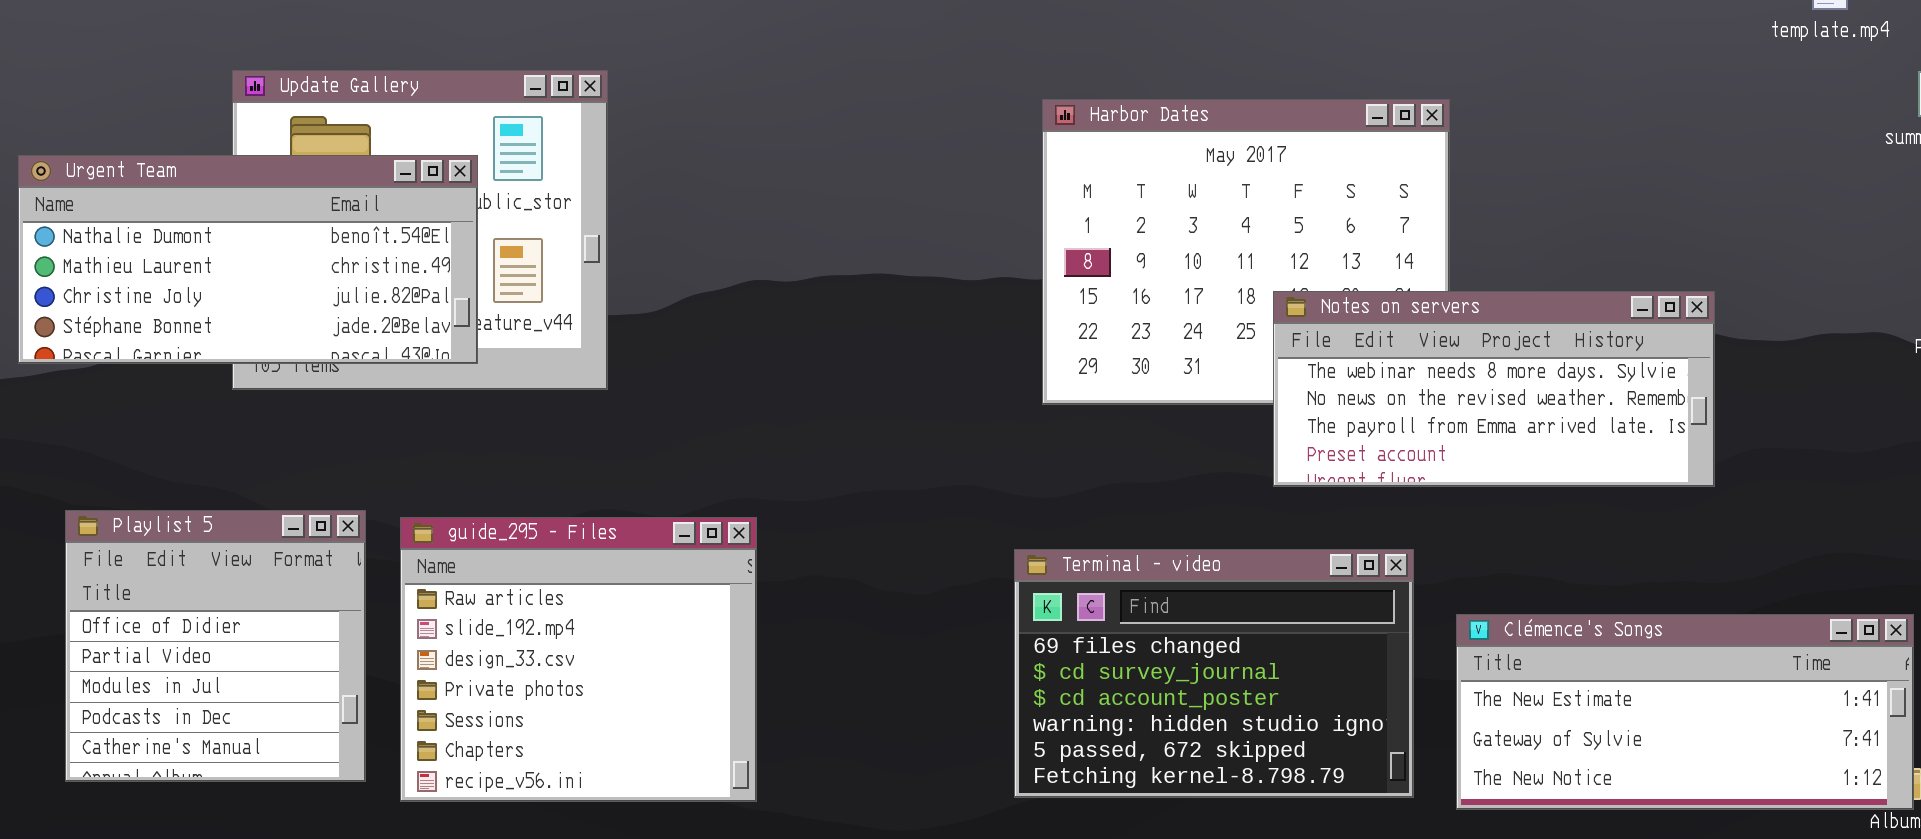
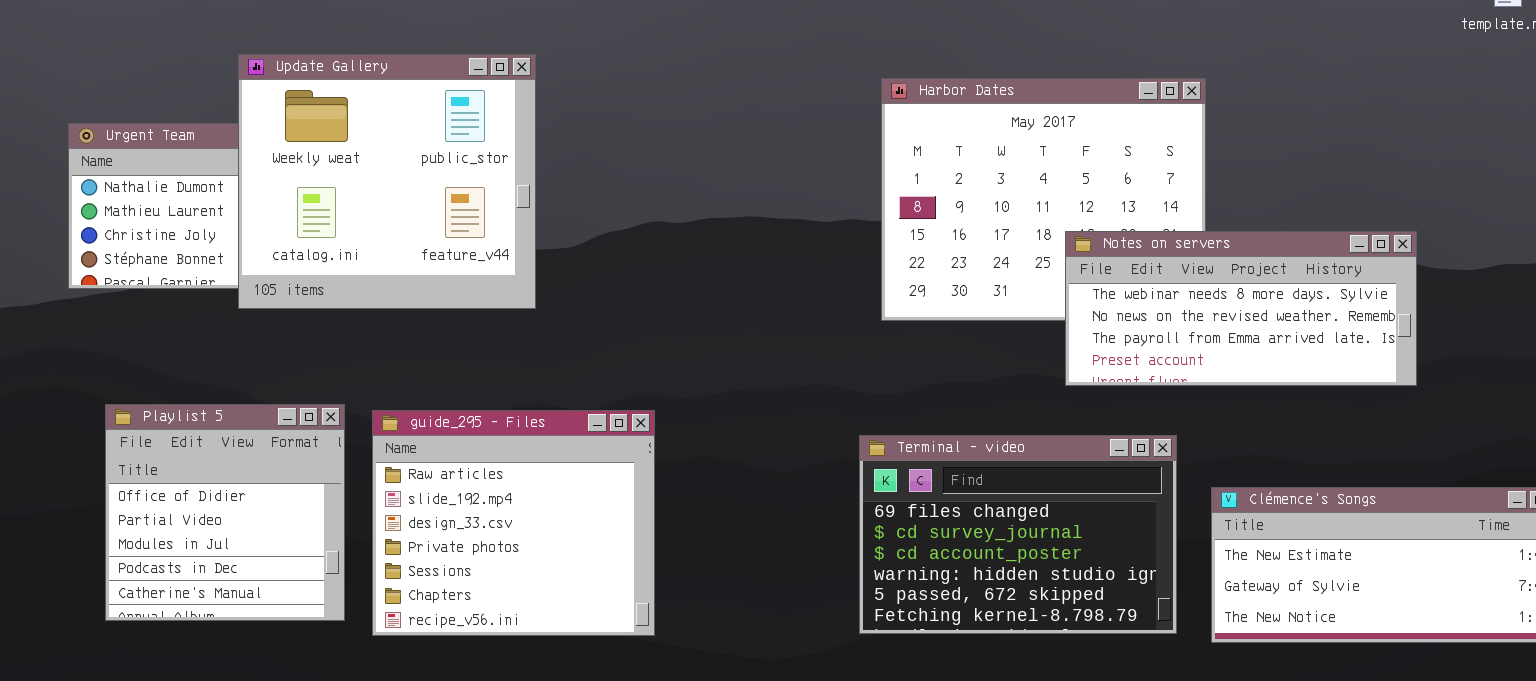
Update Gallery: [232,70,608,390] -> [238,54,536,309], raised

